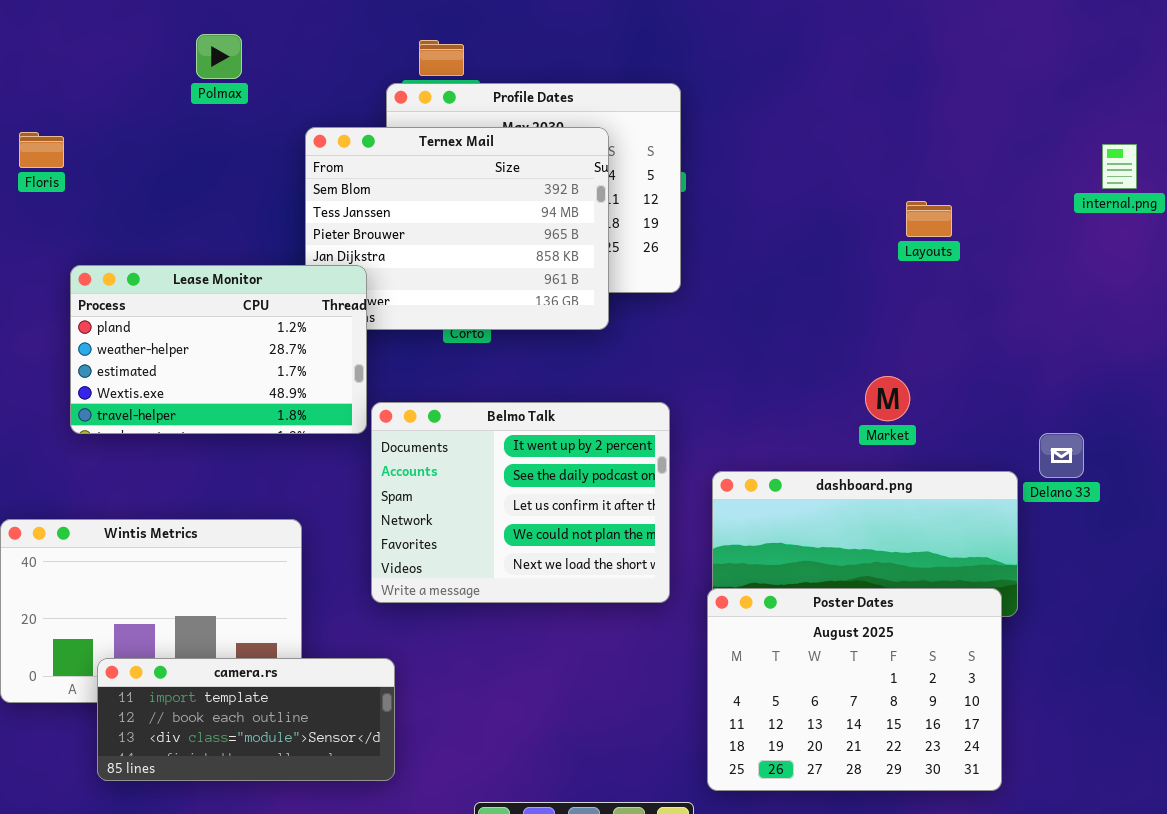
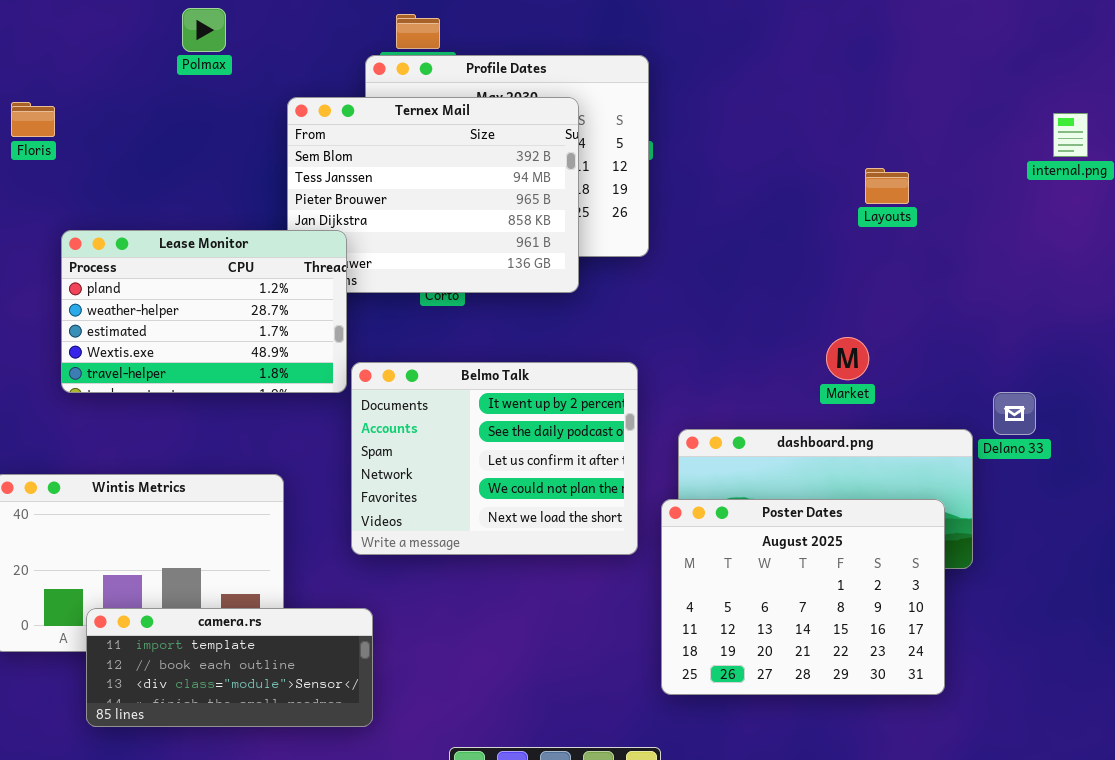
Poster Dates: [707,588,1002,791] -> [661,499,945,695], moved

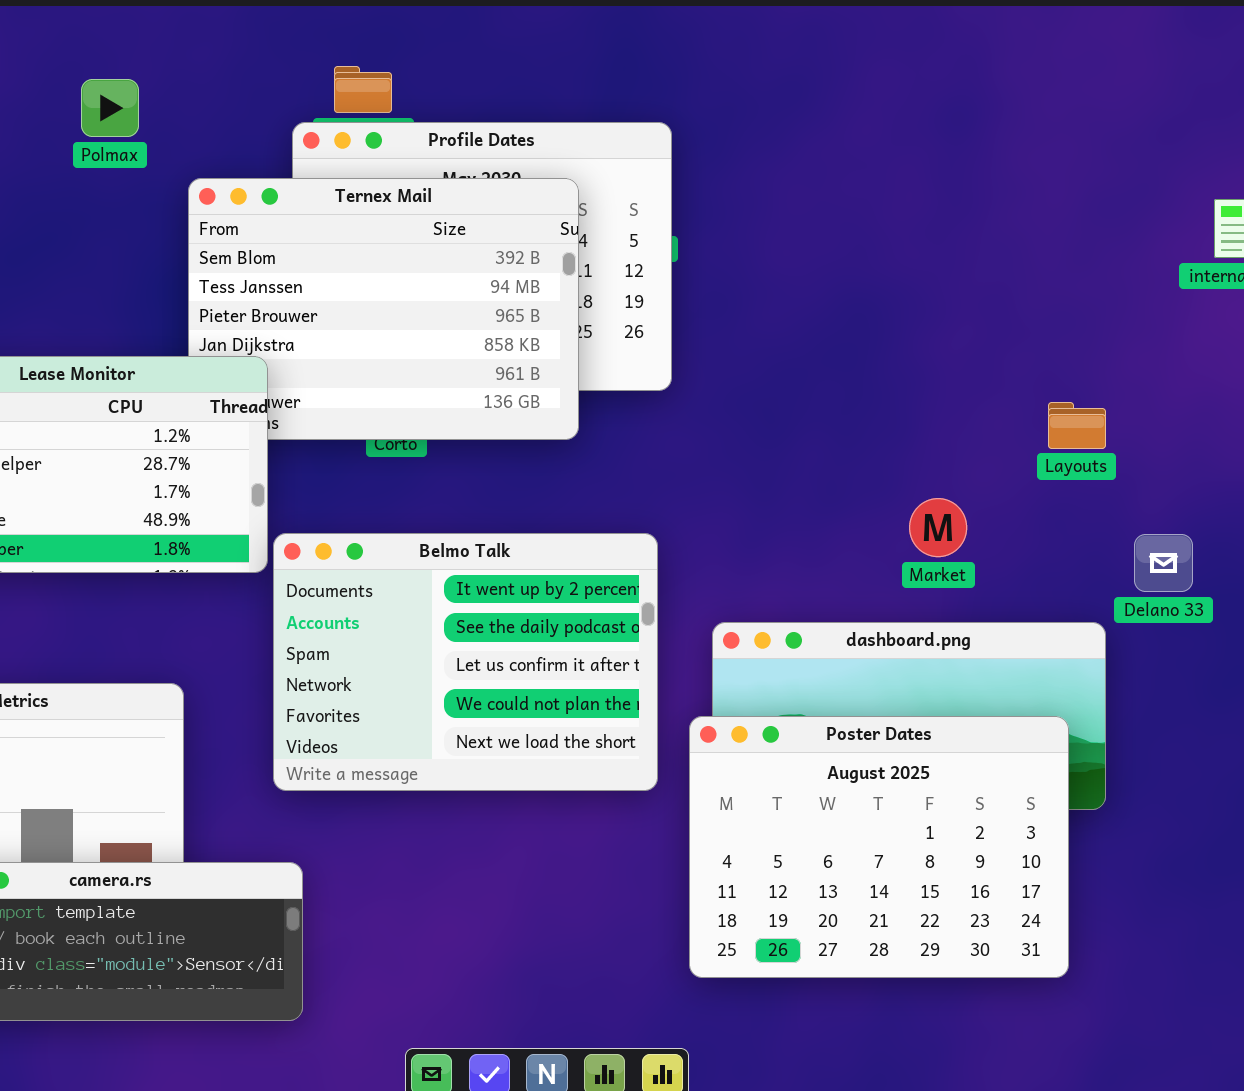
Polmax: [182,8,226,52] -> [81,79,139,137], moved
Layouts: [865,168,909,204] -> [1048,402,1106,449], moved
Delano 33: [993,392,1036,435] -> [1134,534,1193,592], moved

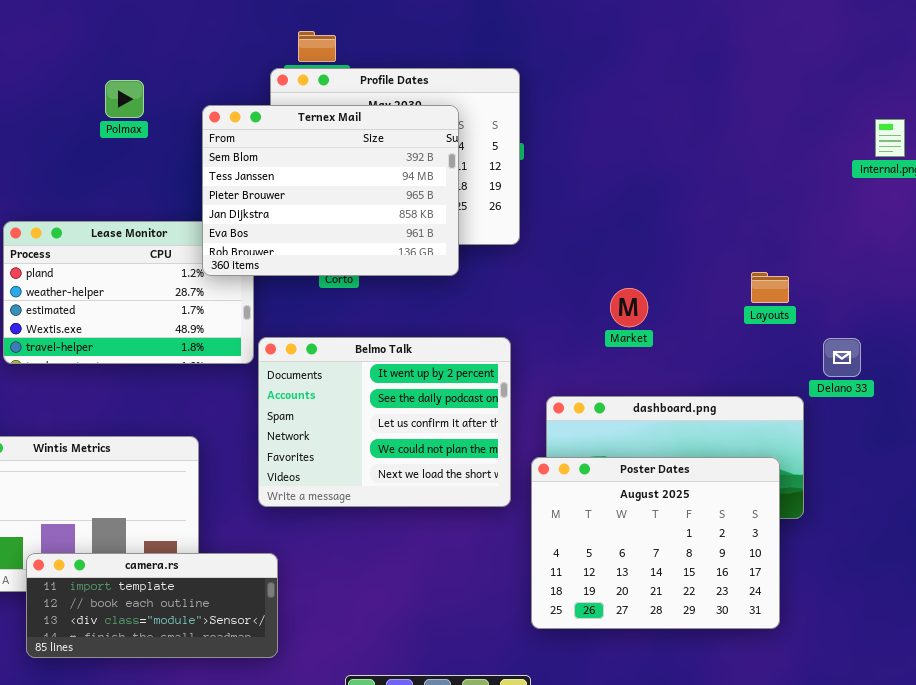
Polmax: [81,79,139,137] -> [105,80,144,118], moved
Ternex Mail: [188,178,579,440] -> [202,105,459,276], raised
Layouts: [1048,402,1106,449] -> [751,272,789,303], moved
Market: [909,498,967,557] -> [610,288,648,327], moved

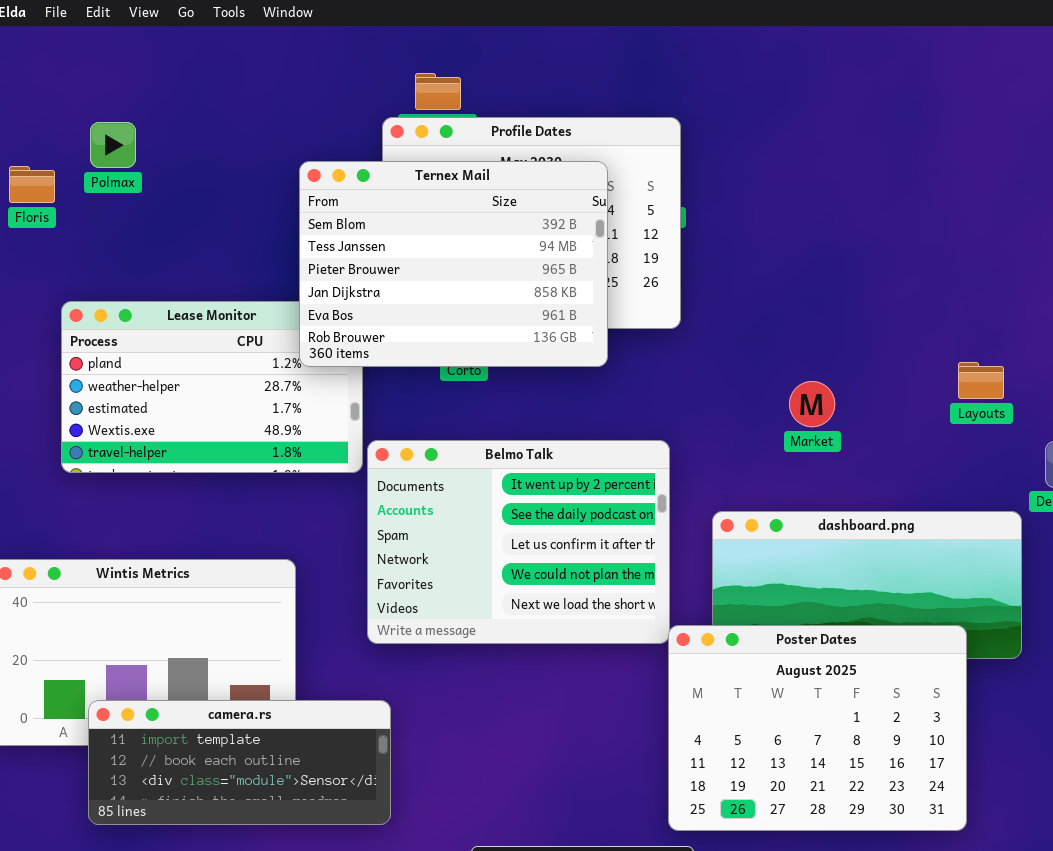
Polmax: [105,80,144,118] -> [90,122,136,168], moved
Poster Dates: [531,457,780,629] -> [668,625,967,831], moved

